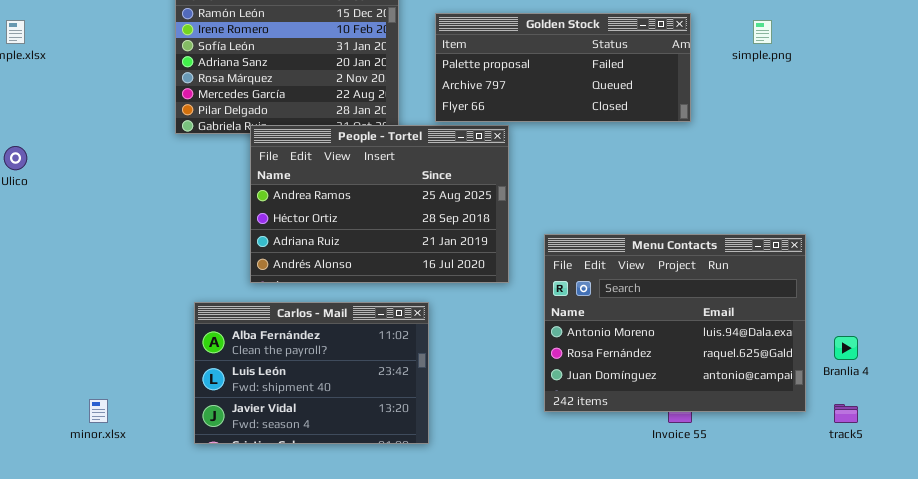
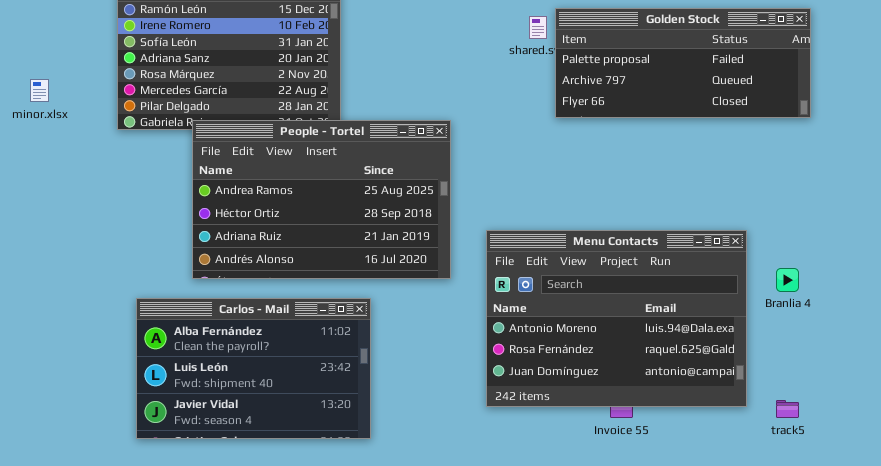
Golden Stock: [435,13,691,122] -> [555,8,811,118], moved
Branlia 4: [834,336,858,360] -> [776,268,799,292], moved
minor.xlsx: [89,399,108,423] -> [30,79,49,102], moved

